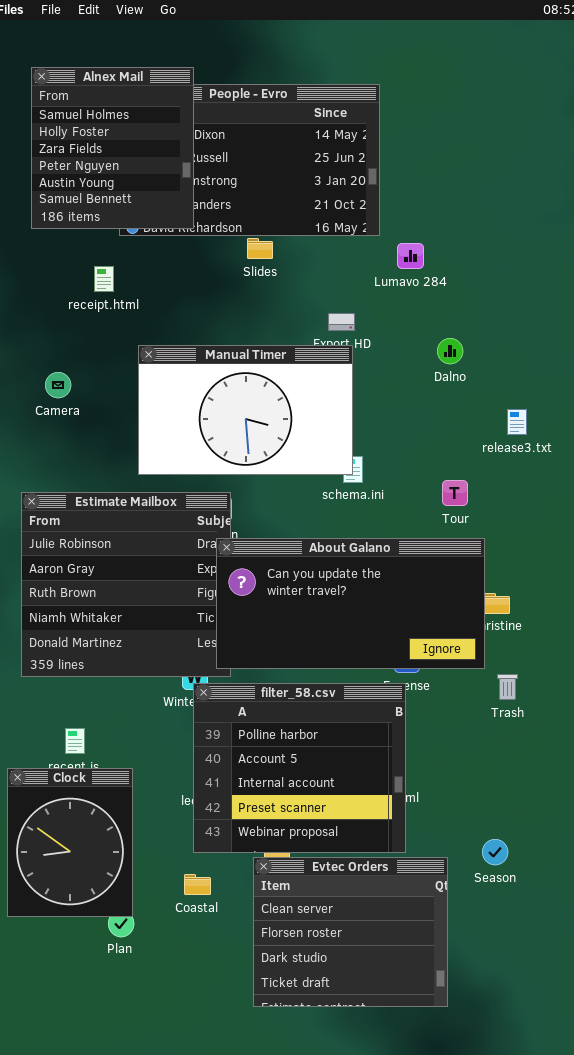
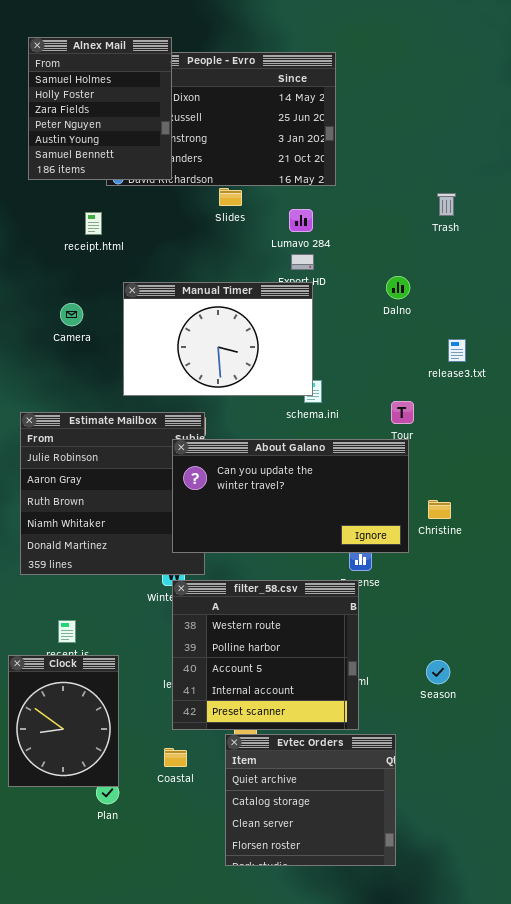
Lumavo 284: [397,243,424,269] -> [289,209,313,232], moved
Camera: [45,372,71,398] -> [60,303,83,326], moved
About Galano: [216,538,485,669] -> [172,439,409,553], moved
Trash: [497,674,518,700] -> [437,193,456,216], moved
filter_58.csv: [193,683,406,853] -> [172,580,359,730], scrolled up 1 row
Season: [482,839,508,865] -> [426,660,450,684], moved
Evtec Orders: [253,857,448,1007] -> [225,734,396,866], scrolled up 2 rows

